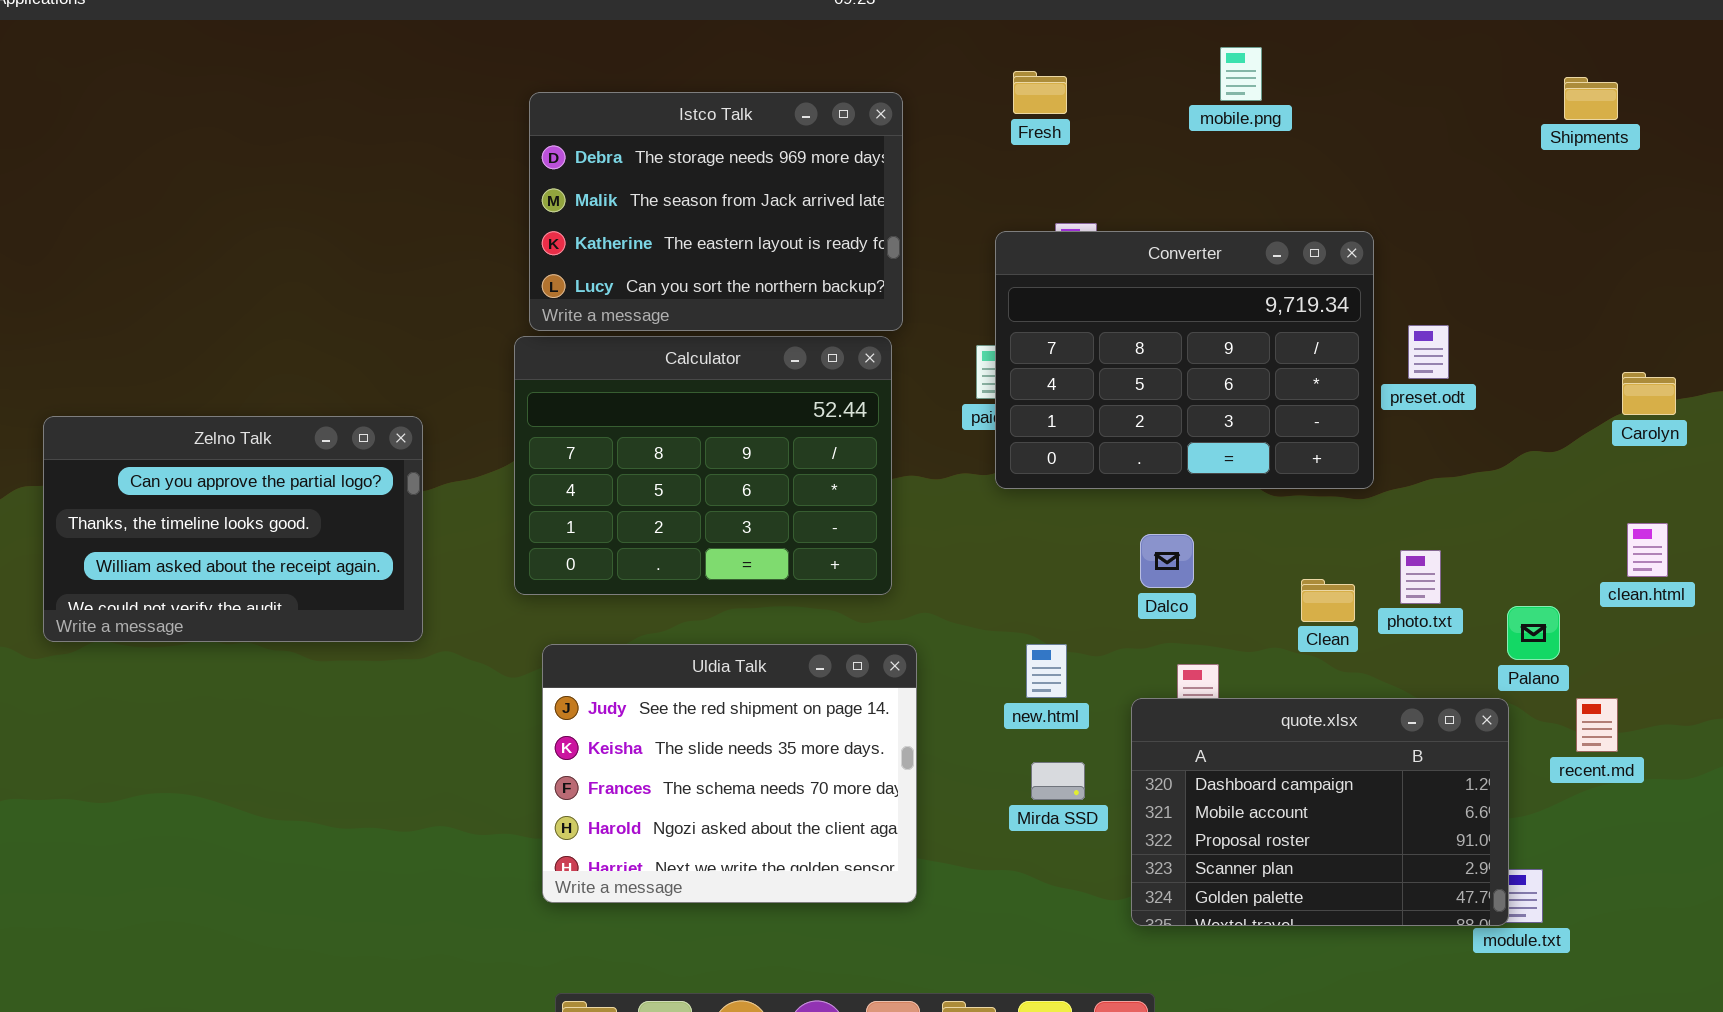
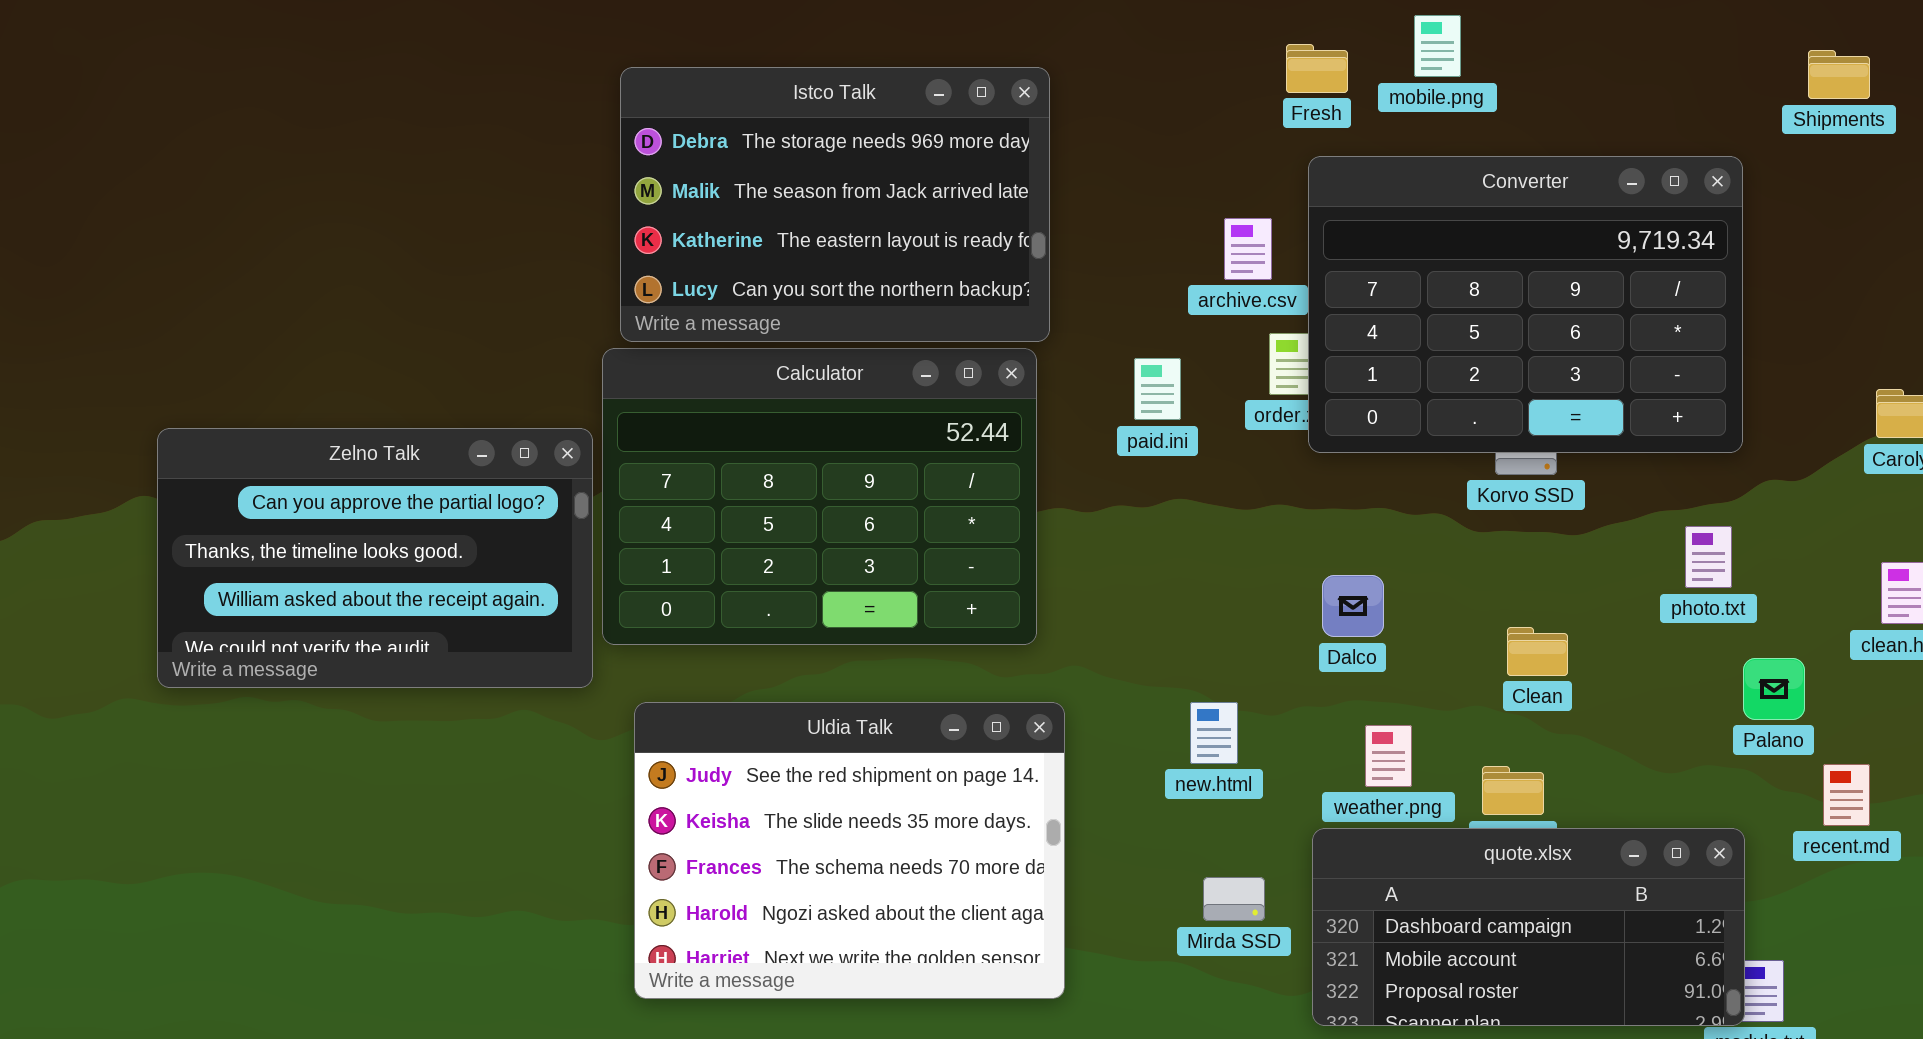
Fresh: [1013,71,1067,114] -> [1286,44,1348,93], moved
Converter: [995,231,1374,489] -> [1308,156,1743,453], moved
Zelno Talk: [43,416,423,642] -> [157,428,593,688], moved
photo.txt: [1400,550,1441,604] -> [1685,526,1732,588], moved
quote.xlsx: [1131,698,1509,926] -> [1312,828,1745,1026], resized
Mirda SSD: [1031,762,1085,800] -> [1203,877,1265,921], moved

